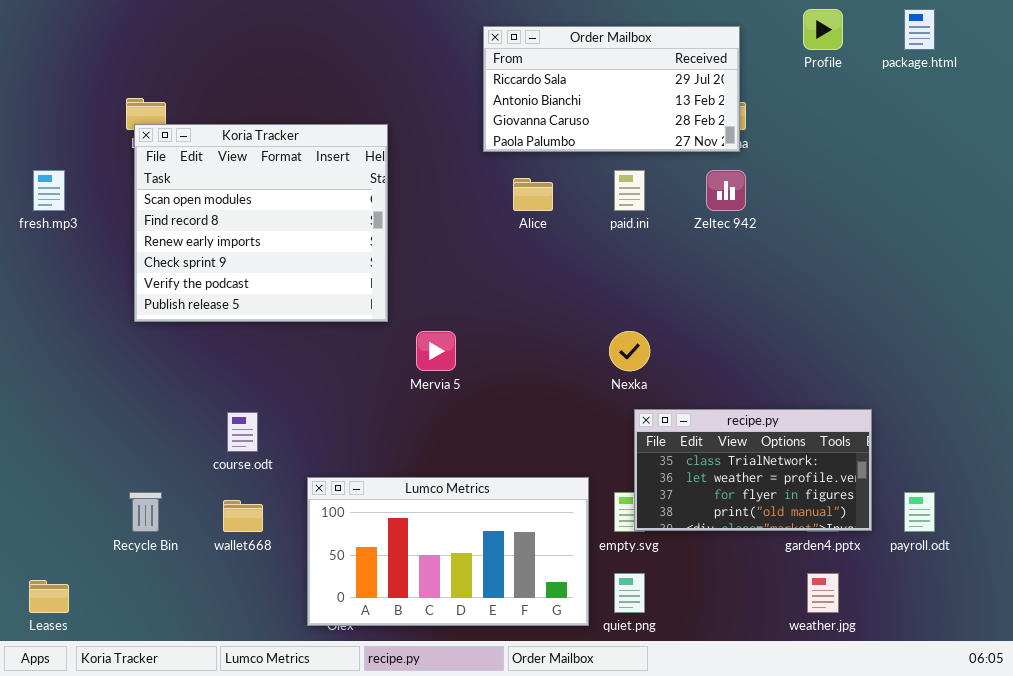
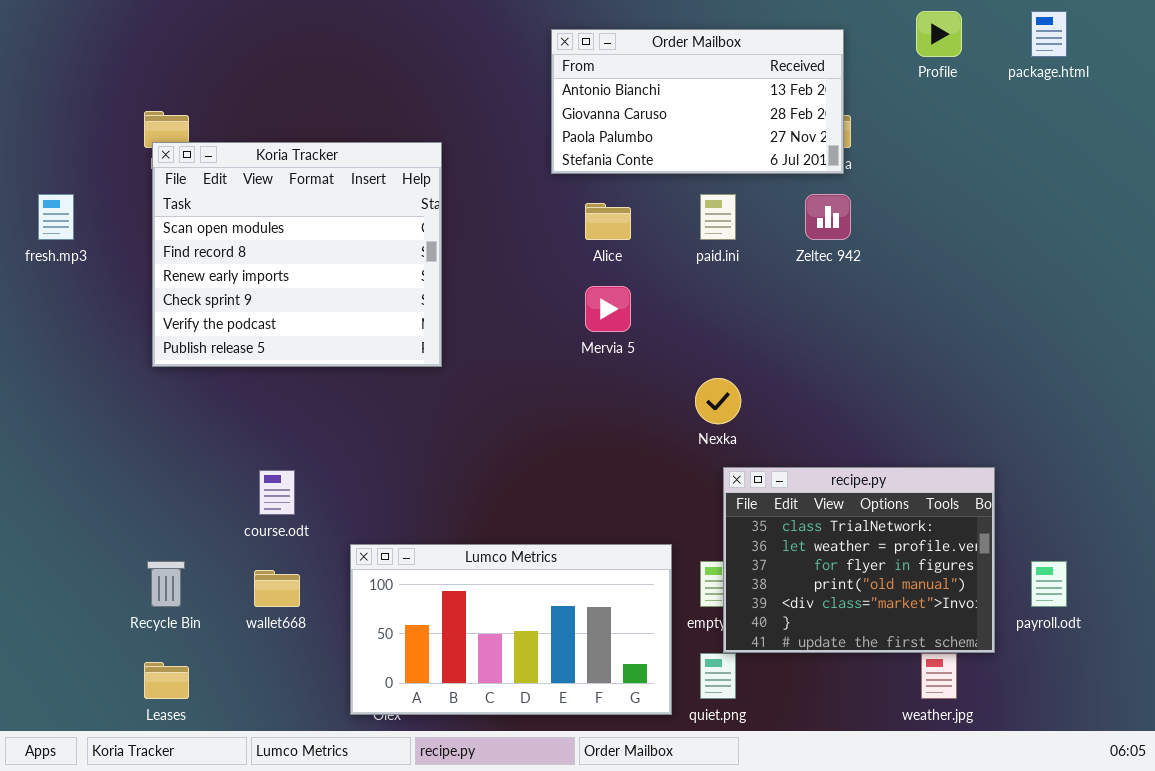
Order Mailbox: [483,26,740,152] -> [551,29,844,174], scrolled down 1 row
Mervia 5: [416,331,456,371] -> [585,286,631,332], moved
recipe.py: [634,409,872,531] -> [723,467,995,653], resized
Leases: [29,580,69,613] -> [144,662,189,699], moved

